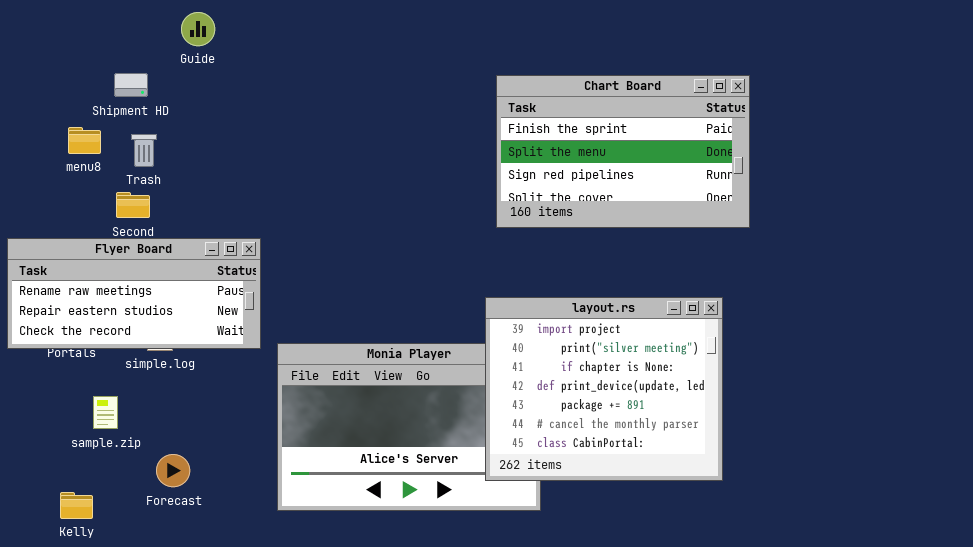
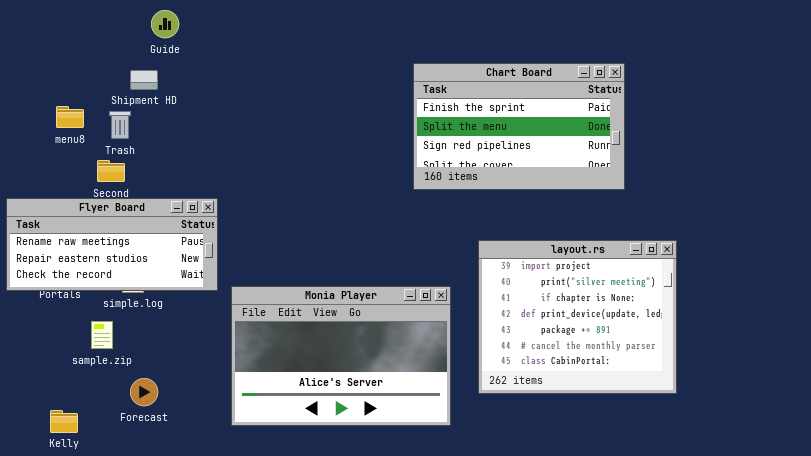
Shipment HD: [114,73,148,97] -> [130,70,158,90], moved
layout.rs: [485,297,723,481] -> [478,240,677,394], moved
sample.zip: [93,396,118,429] -> [91,321,113,349], moved

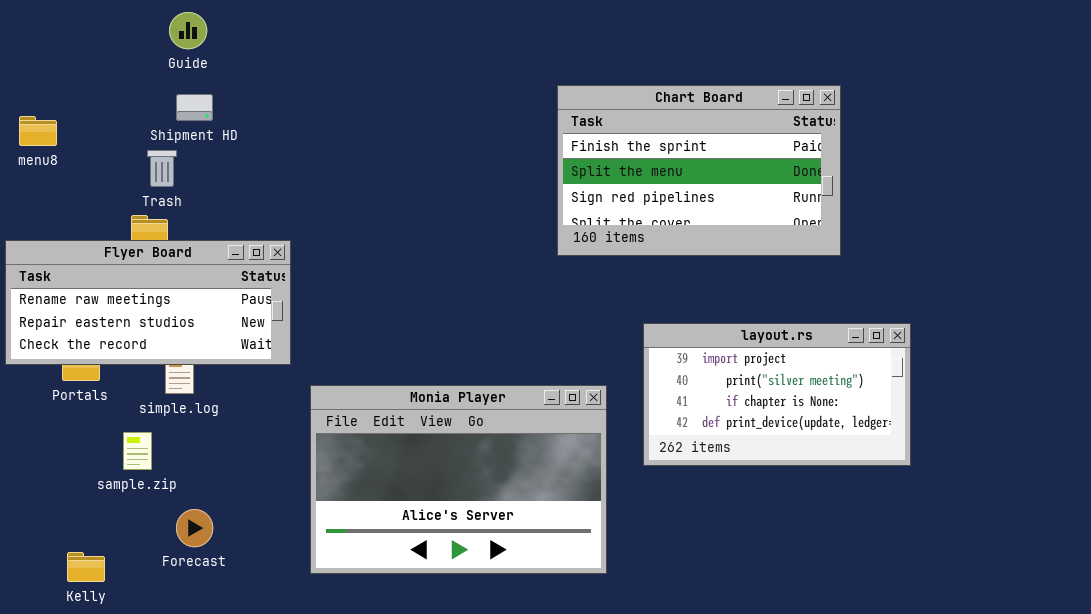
Guide: [151,10,179,38] -> [169,12,207,49], moved
menu8: [56,106,84,128] -> [19,116,57,146], moved
Flyer Board: [6,198,218,291] -> [5,240,291,365], moved
layout.rs: [478,240,677,394] -> [643,323,911,466], resized

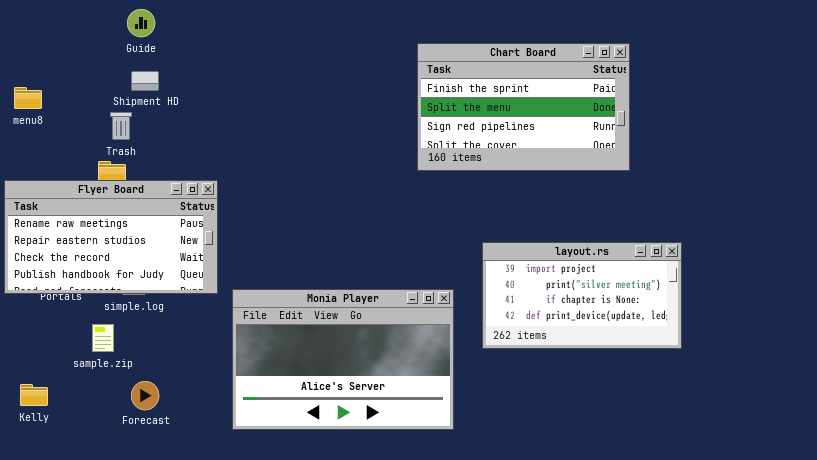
Chart Board: [557,85,841,256] -> [417,43,630,171], moved
Flyer Board: [5,240,291,365] -> [4,180,218,294], resized
Kelly: [67,552,105,582] -> [20,384,48,406], moved

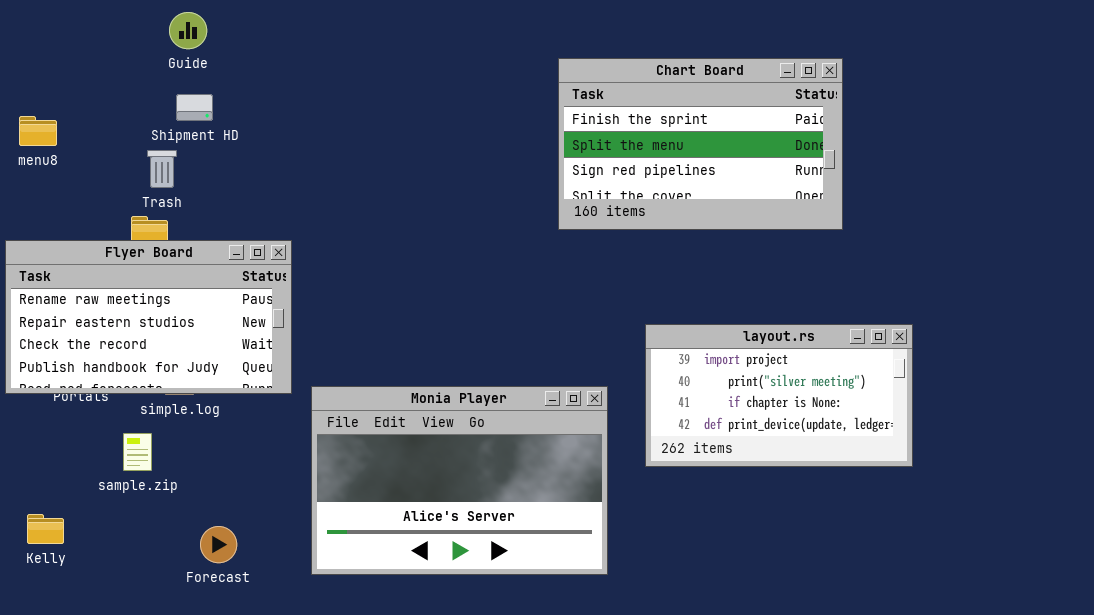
Forecast: [131,381,159,410] -> [200,526,237,563], moved

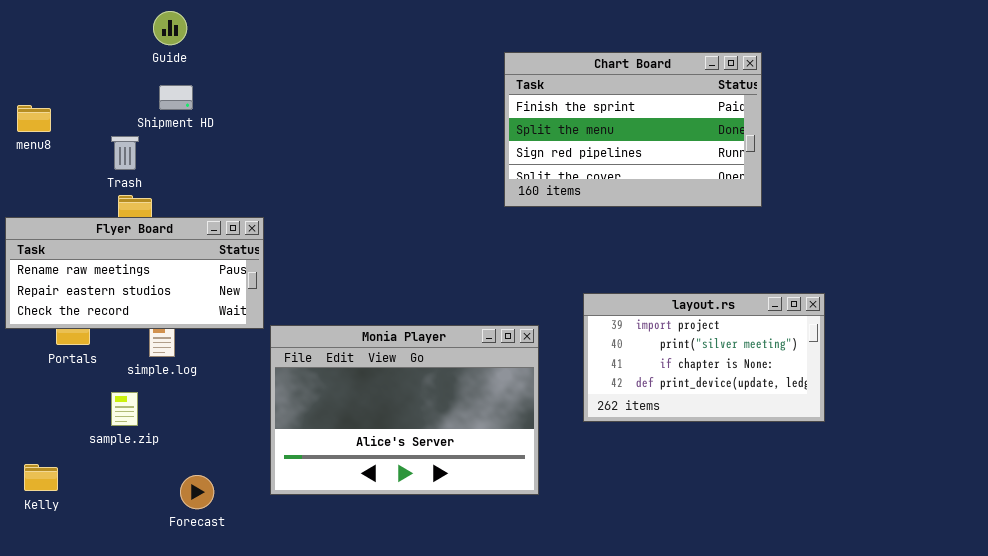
Trash: [147,150,177,188] -> [111,136,139,170], moved
Flyer Board: [5,240,292,394] -> [5,217,264,329], resized
Monia Player: [311,386,608,575] -> [270,325,539,495], moved

